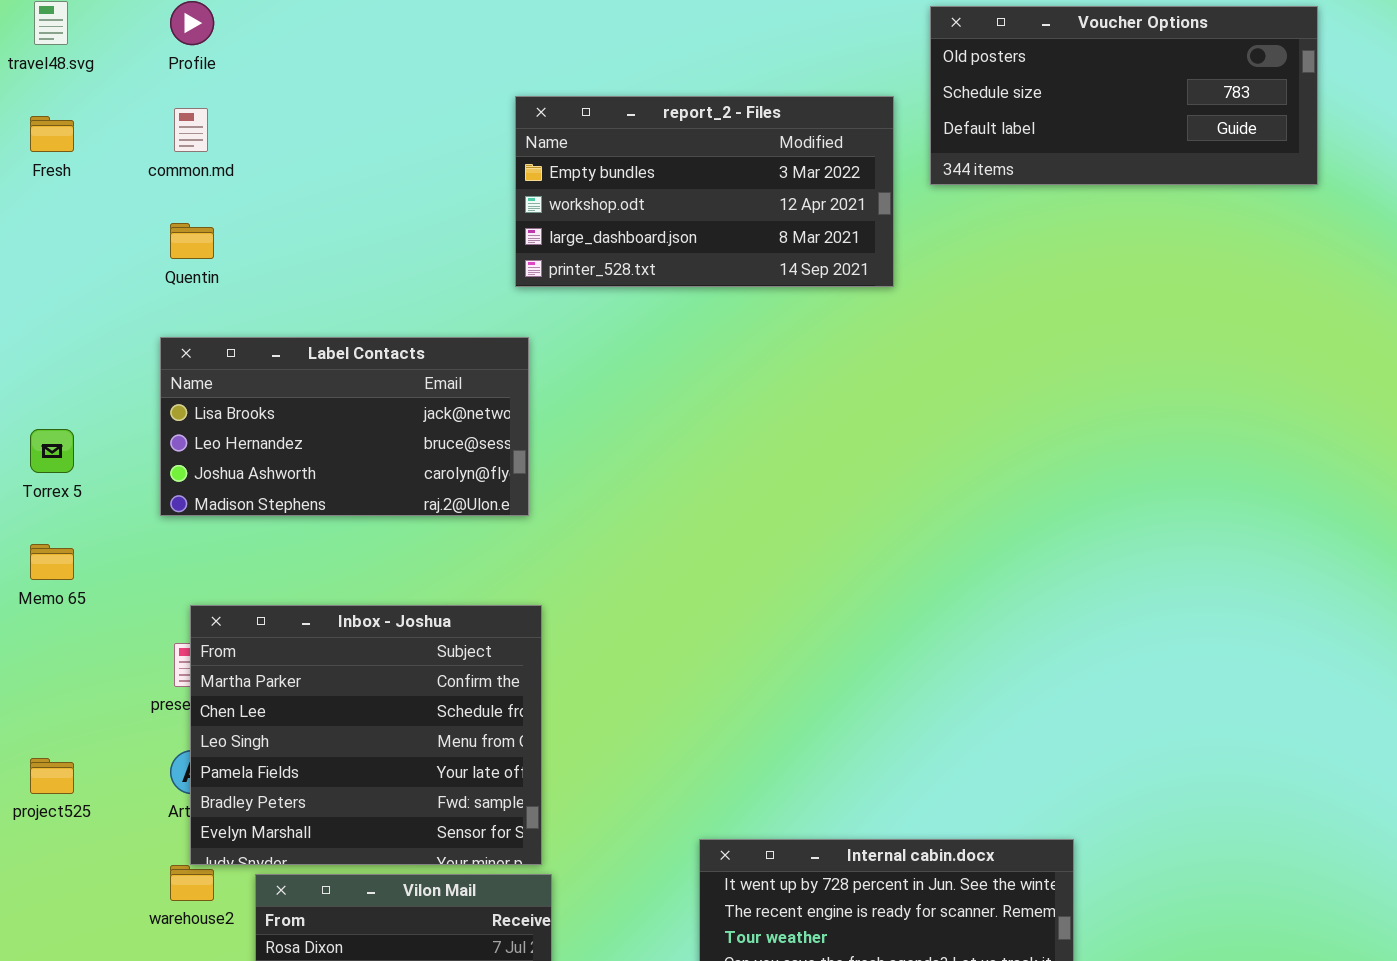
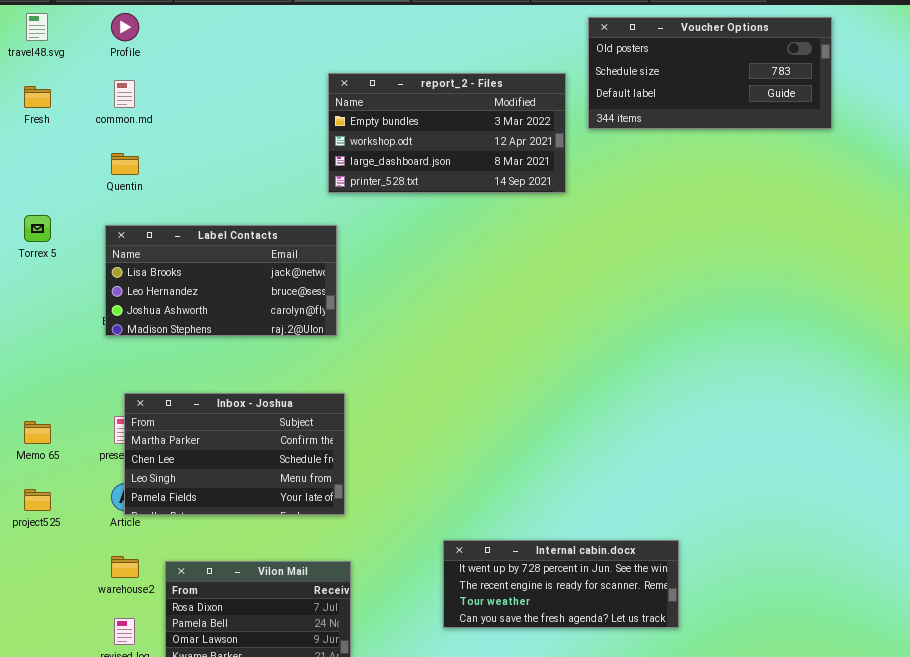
Torrex 5: [30,429,74,473] -> [24,215,51,242], moved
Memo 65: [30,544,74,580] -> [24,421,51,444], moved
Inbox - Joshua: [190,605,542,865] -> [124,393,345,515], resized

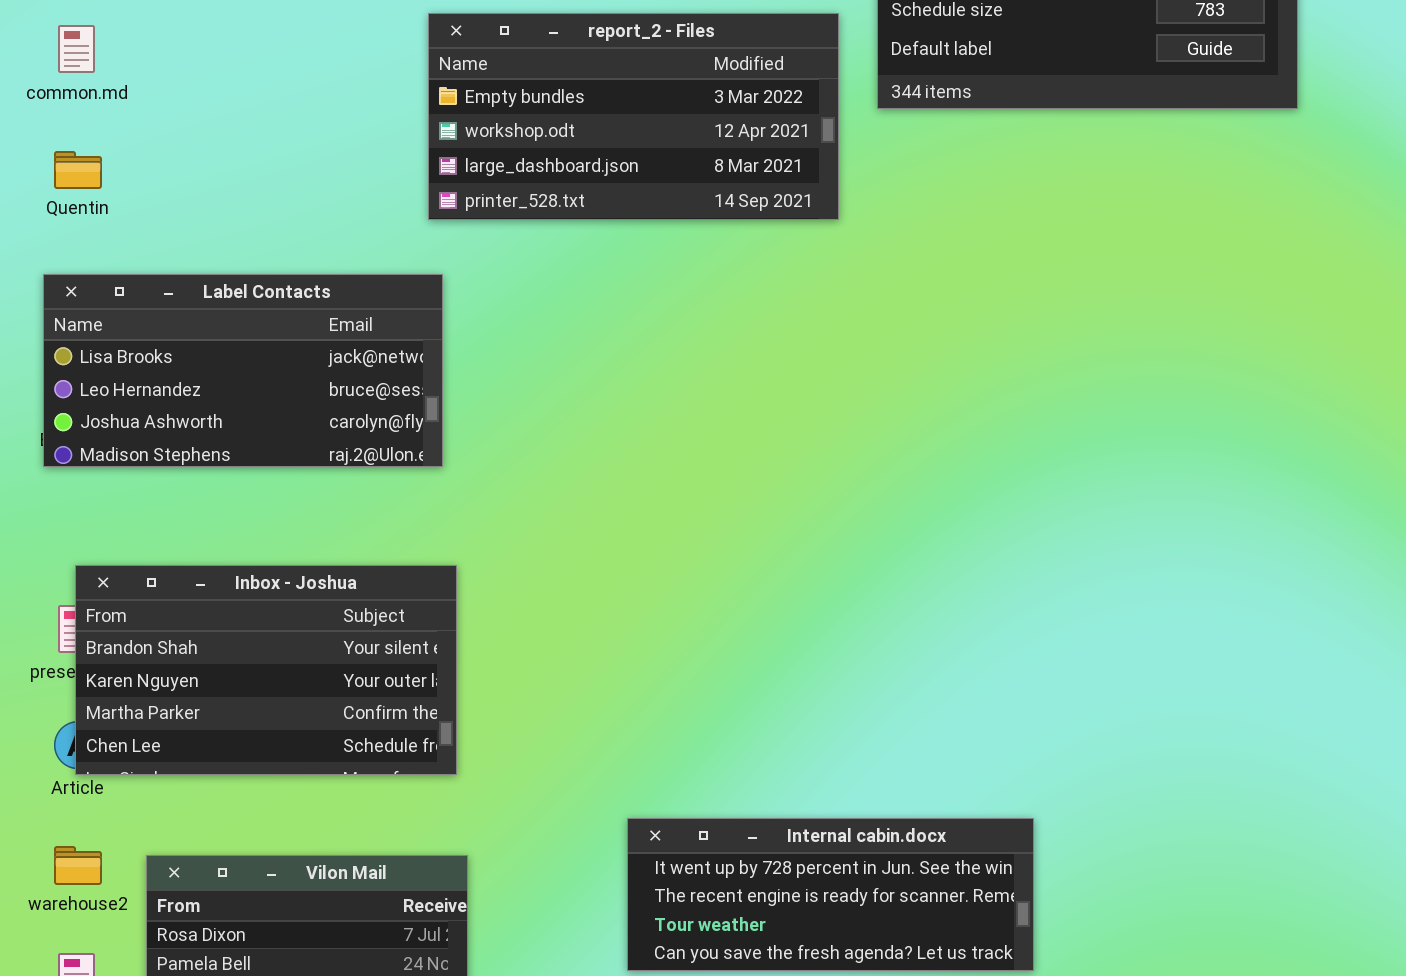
Inbox - Joshua: [124,393,345,515] -> [75,565,457,775], scrolled up 2 rows

